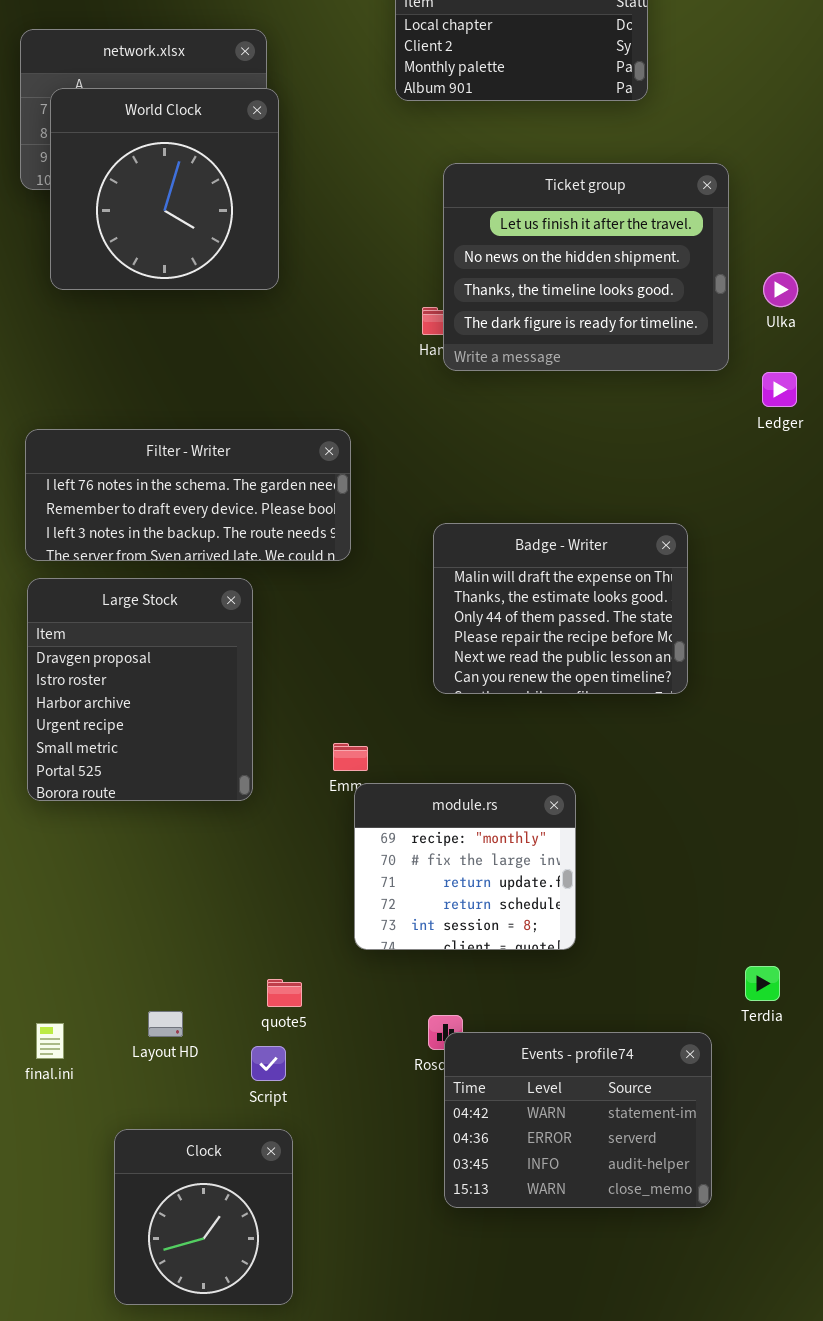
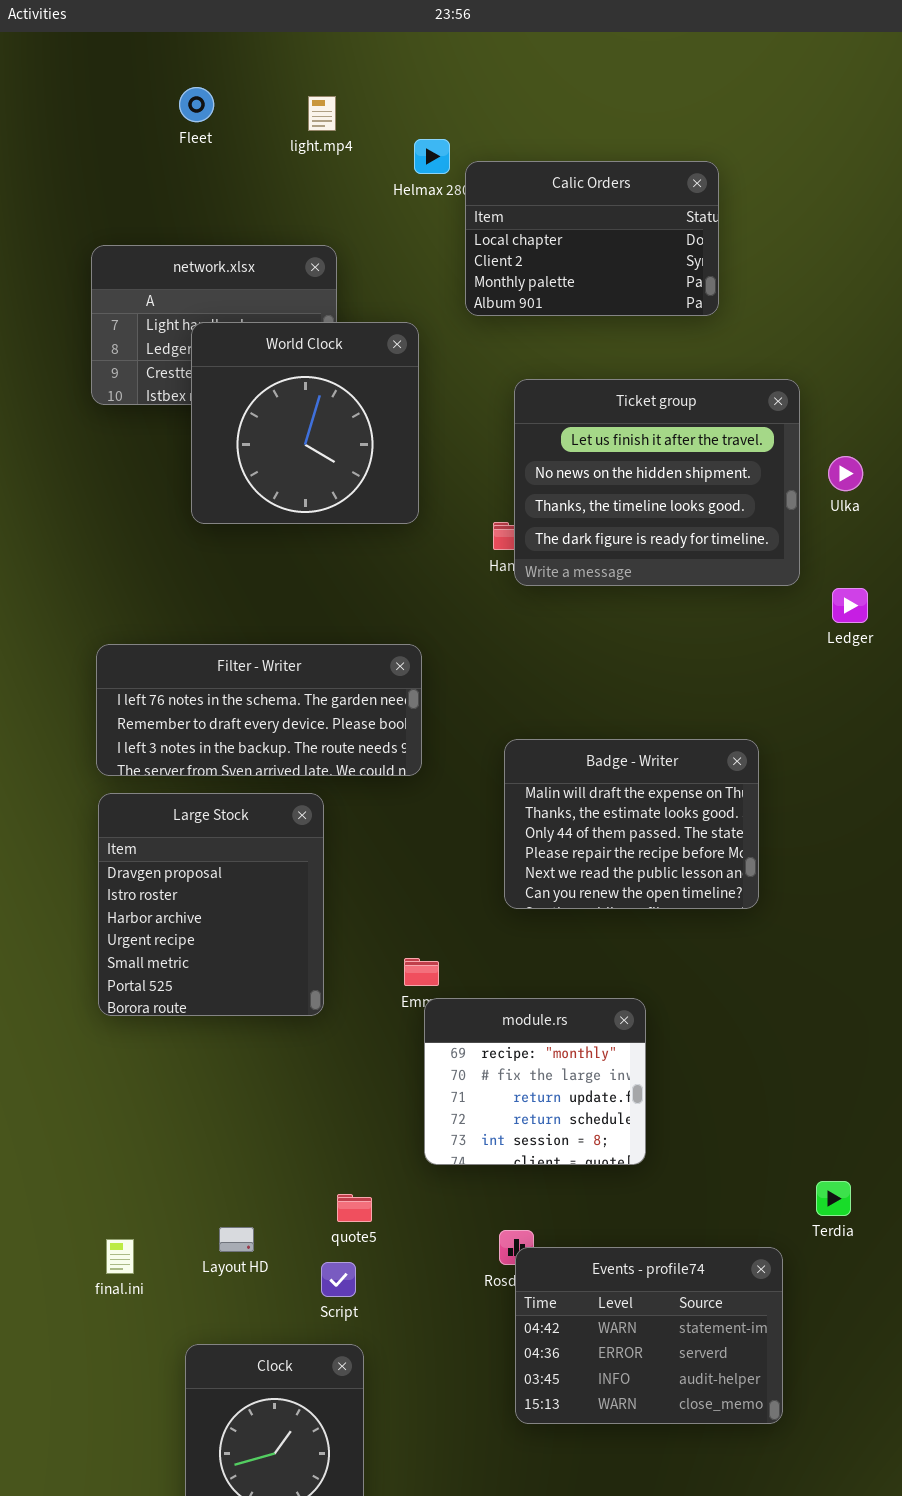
World Clock: [50,88,279,290] -> [191,322,419,524], moved
Ulka: [763,272,798,307] -> [828,456,863,491], moved

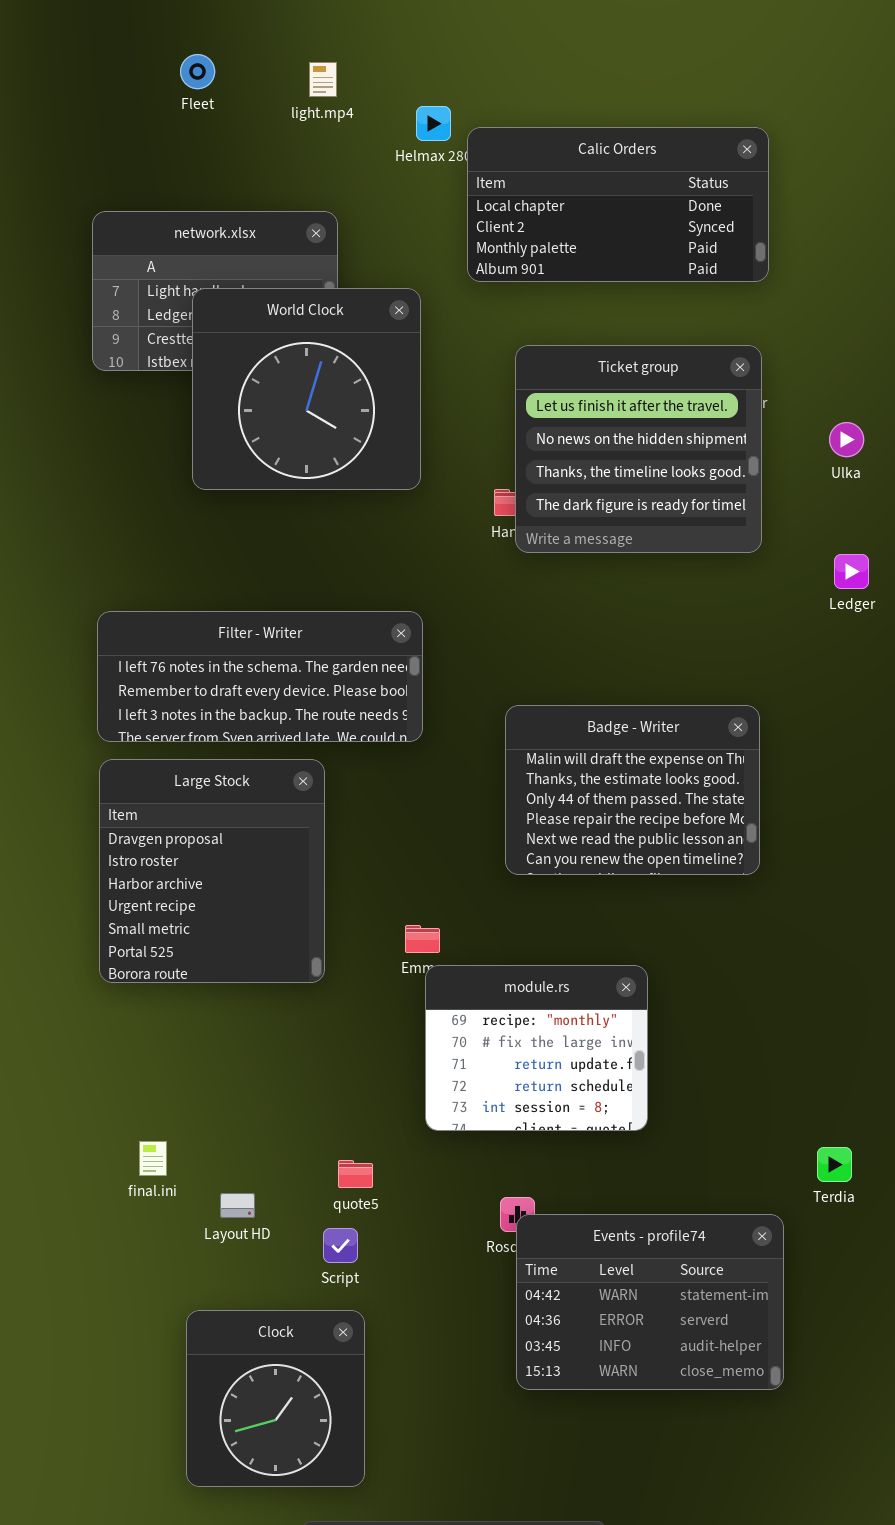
Calic Orders: [465,161,719,316] -> [467,127,769,282], resized
Ticket group: [514,379,800,586] -> [515,345,762,553], resized
final.ini: [106,1239,134,1274] -> [139,1141,167,1176], moved

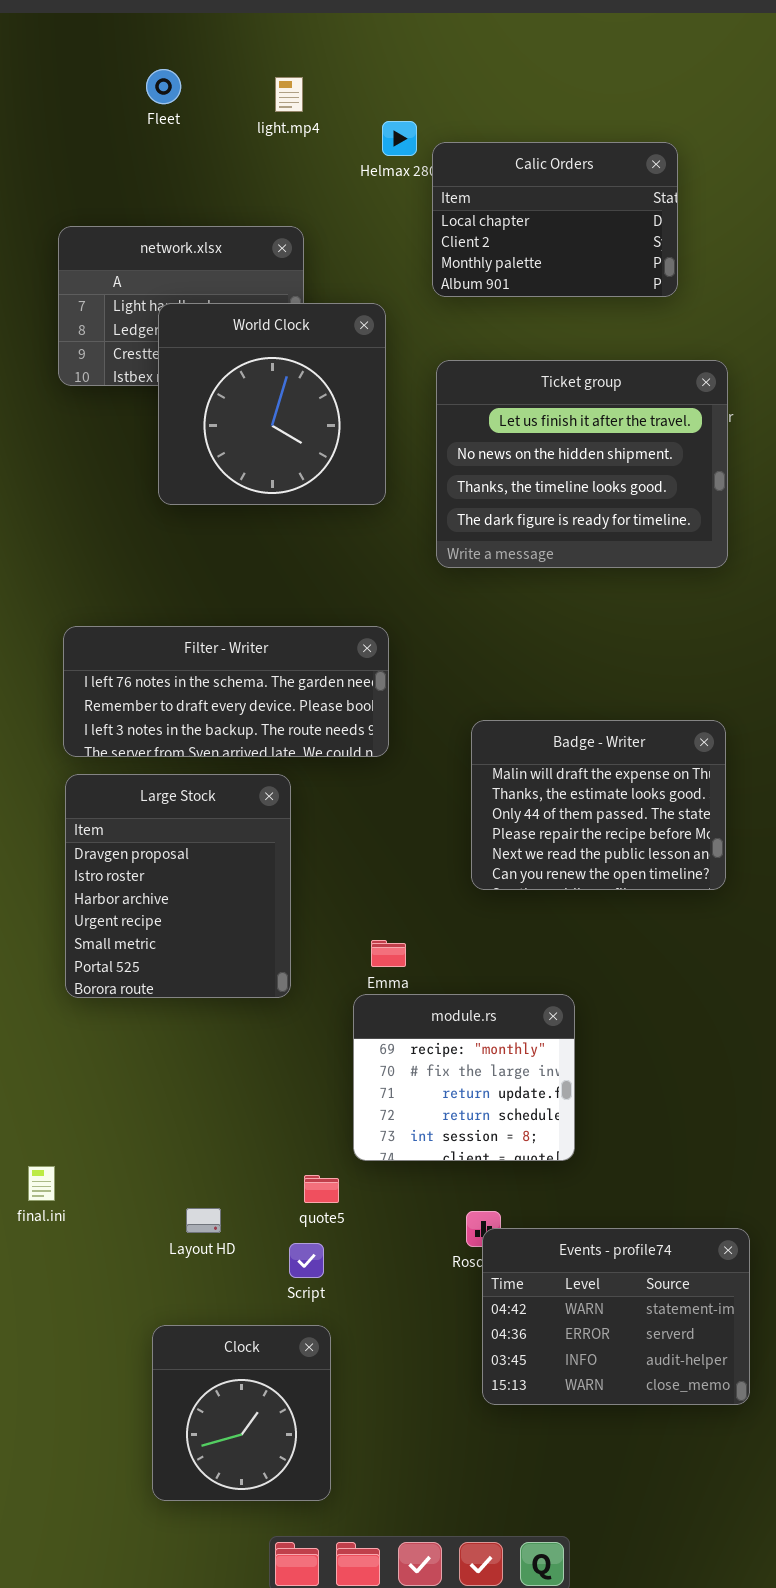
Calic Orders: [467,127,769,282] -> [432,142,678,297], resized
Ticket group: [515,345,762,553] -> [436,360,728,568], resized
module.rs: [425,965,648,1131] -> [353,994,575,1161], moved
final.ini: [139,1141,167,1176] -> [28,1166,55,1201], moved

